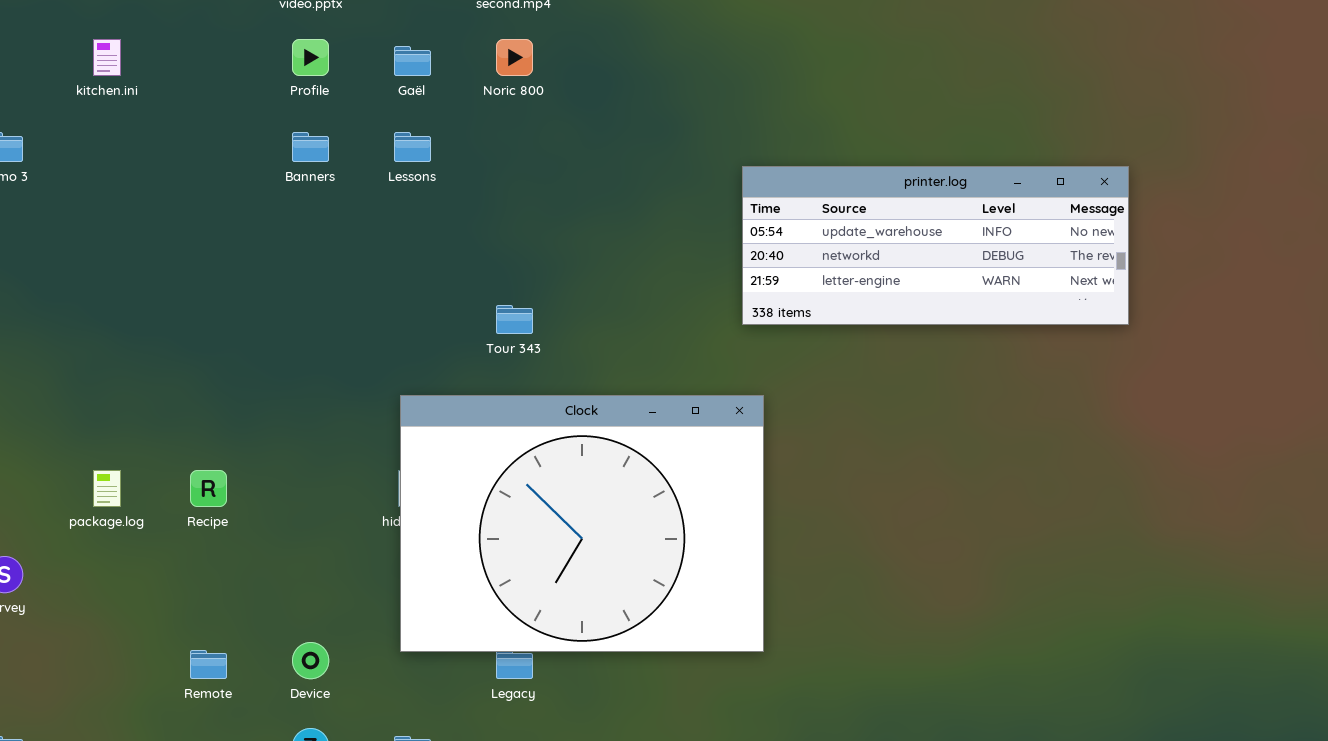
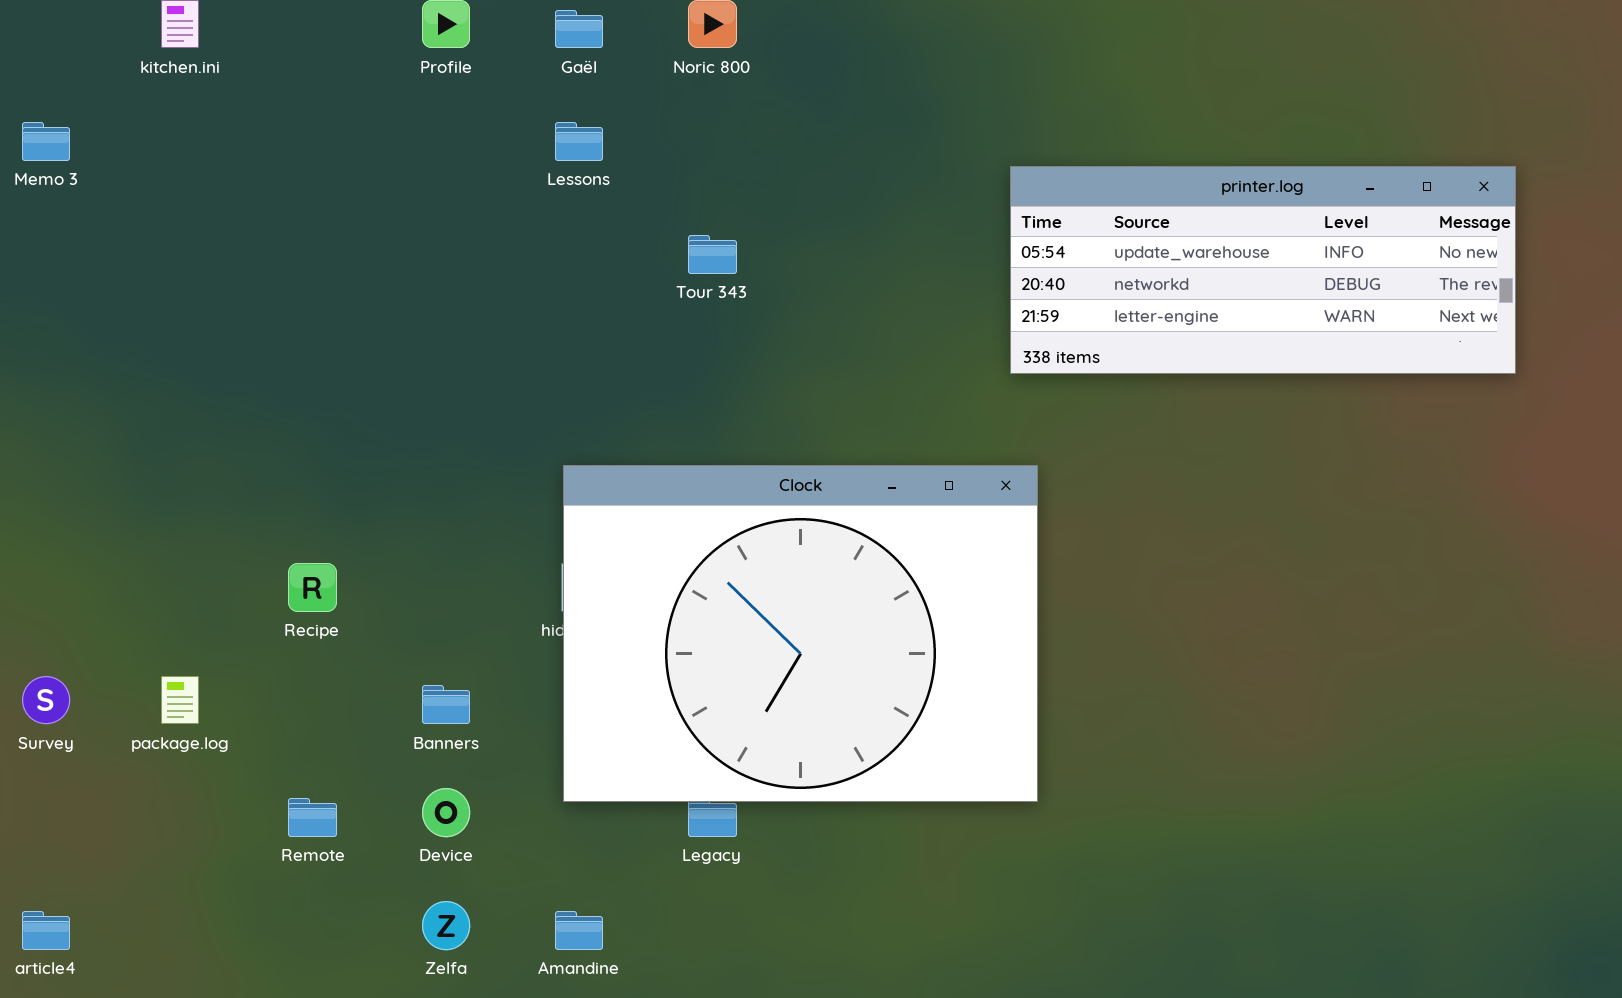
Banners: [292,132,329,162] -> [422,685,470,724], moved
Tour 343: [496,305,533,334] -> [688,235,737,274], moved
package.log: [93,470,121,507] -> [161,676,199,724], moved

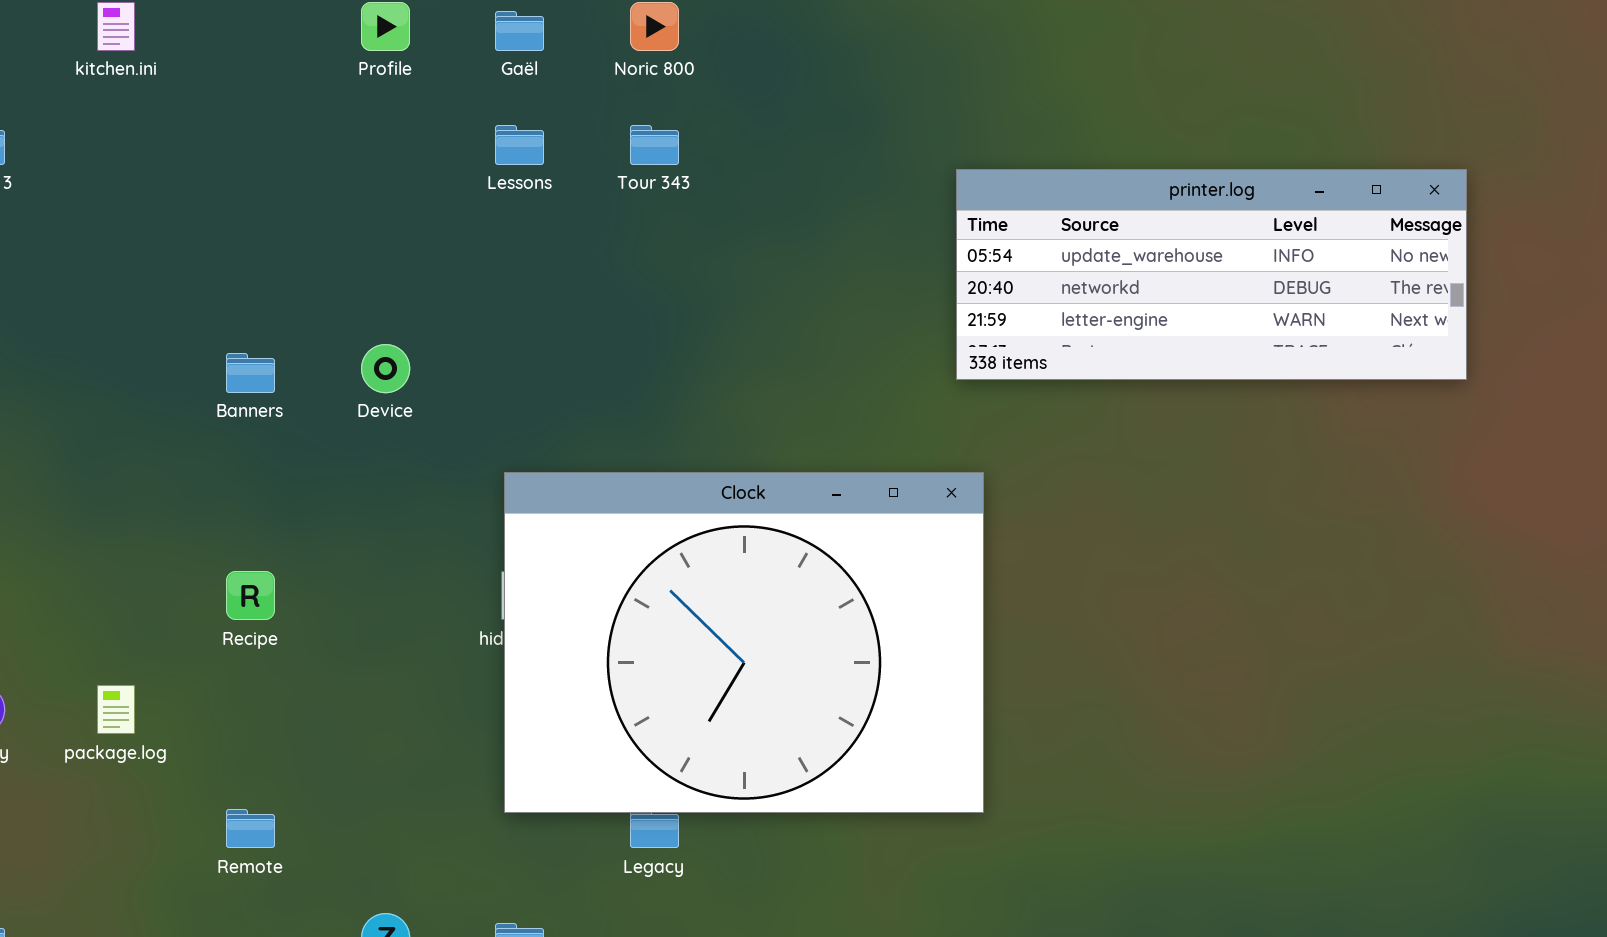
Tour 343: [688,235,737,274] -> [630,125,679,165], moved
Banners: [422,685,470,724] -> [226,353,275,393], moved
Device: [422,788,470,837] -> [361,344,410,393], moved

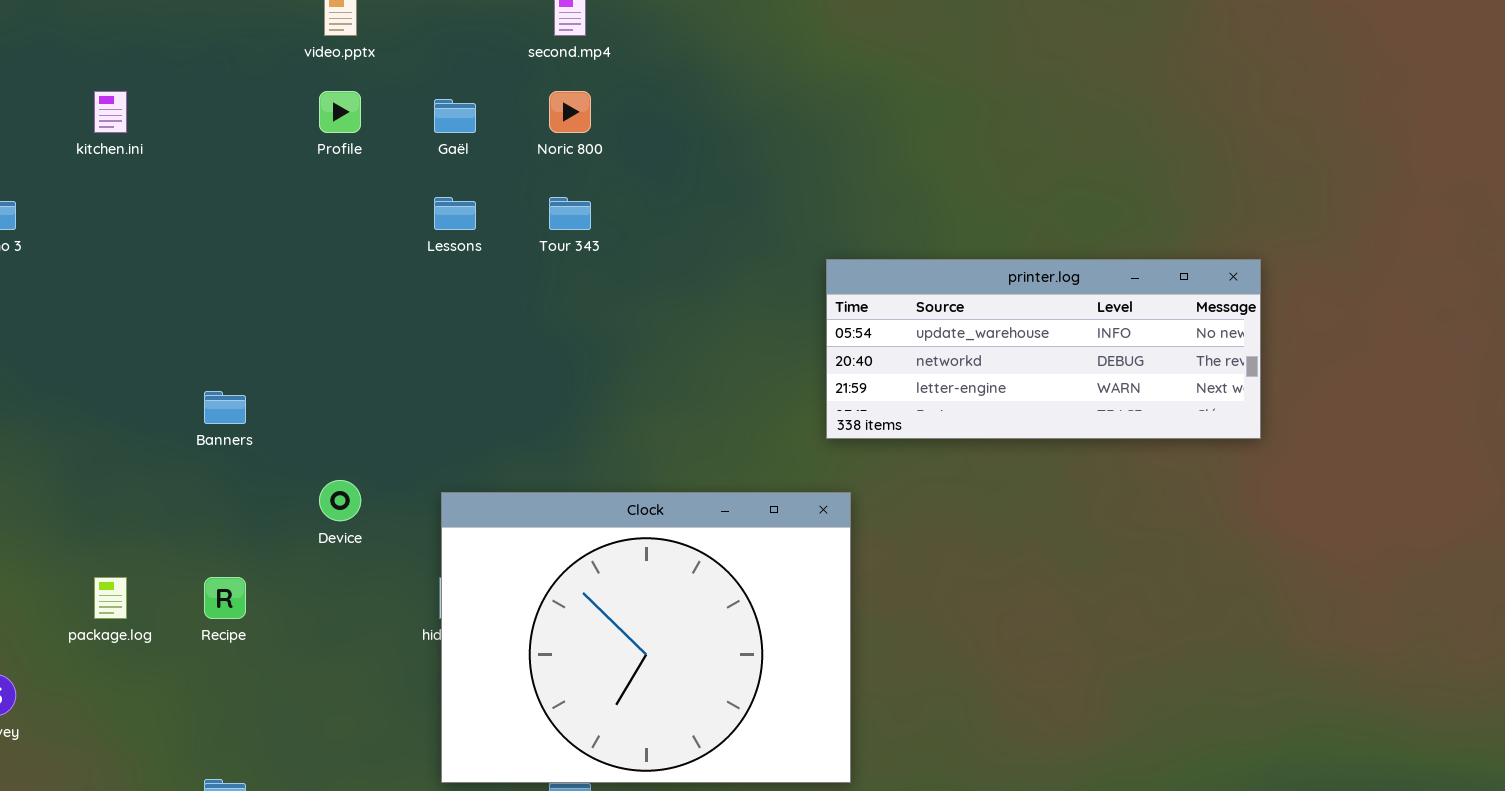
printer.log: [956,169,1467,380] -> [826,259,1261,439], moved
Device: [361,344,410,393] -> [319,480,361,521], moved
package.log: [97,685,135,734] -> [94,577,127,619], moved

